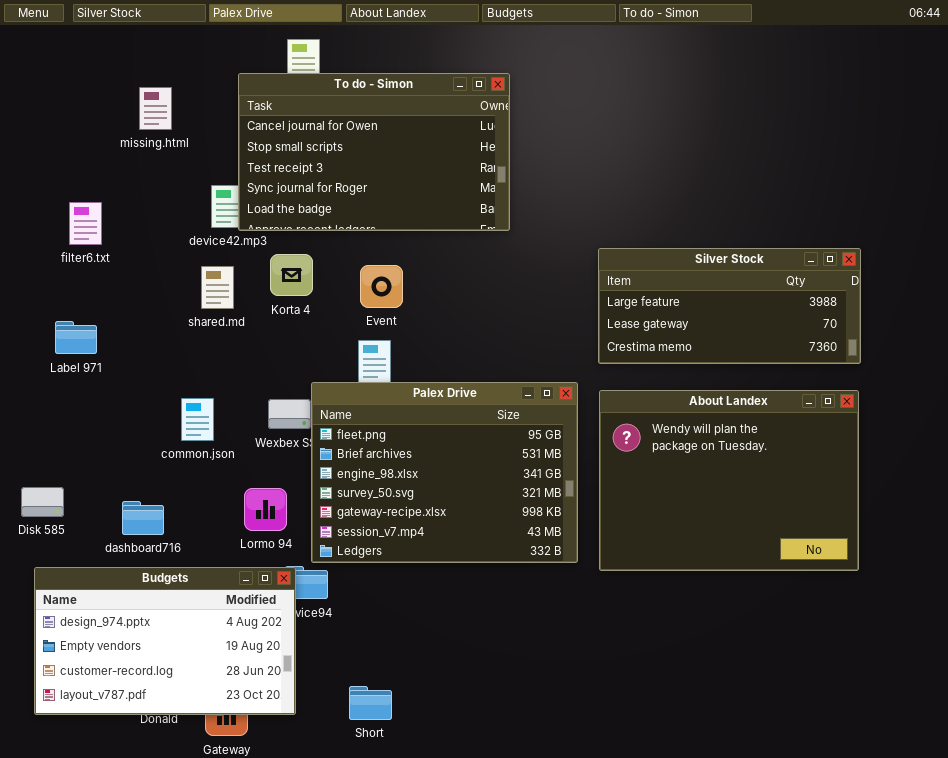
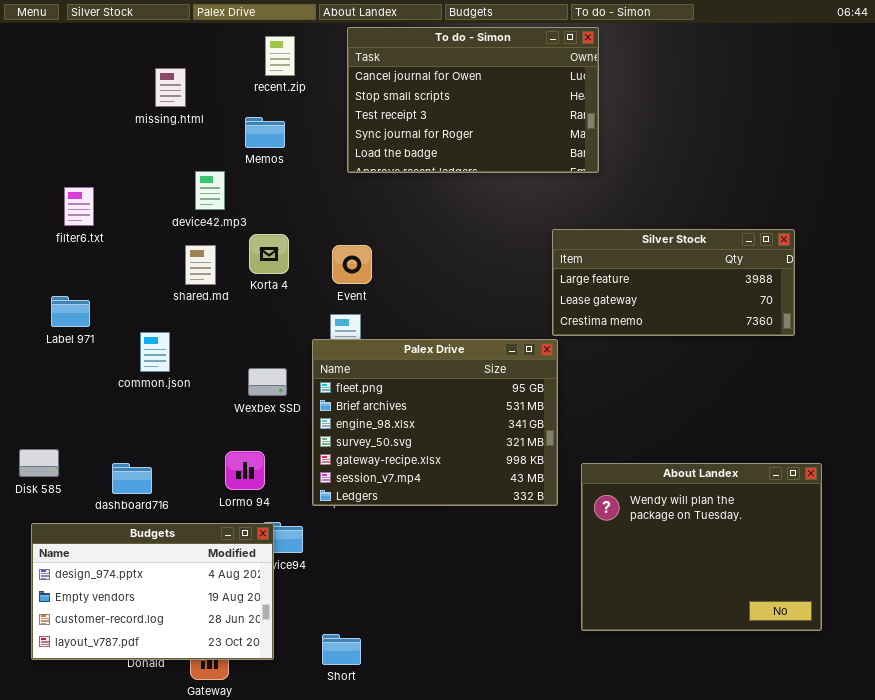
To do - Simon: [238,73,510,231] -> [347,27,599,173], moved
missing.html: [139,87,172,130] -> [155,68,186,107], moved
Palex Drive: [311,382,578,563] -> [312,339,558,506], moved
About Landex: [599,390,859,571] -> [581,463,822,631], moved
common.json: [181,398,214,441] -> [140,332,170,372], moved

